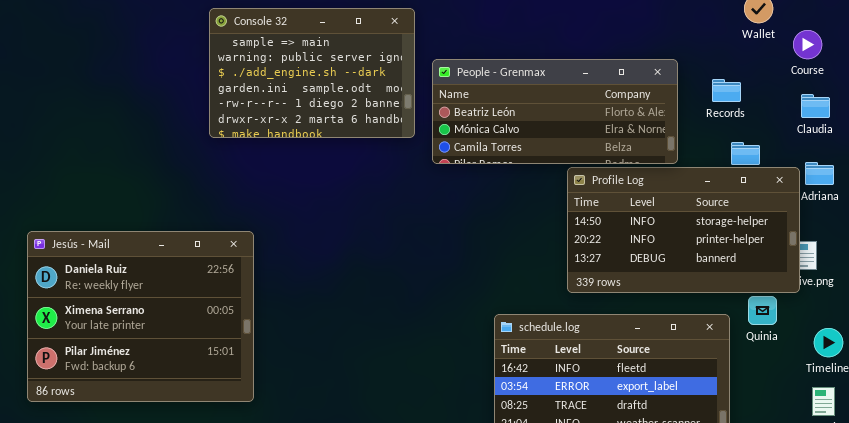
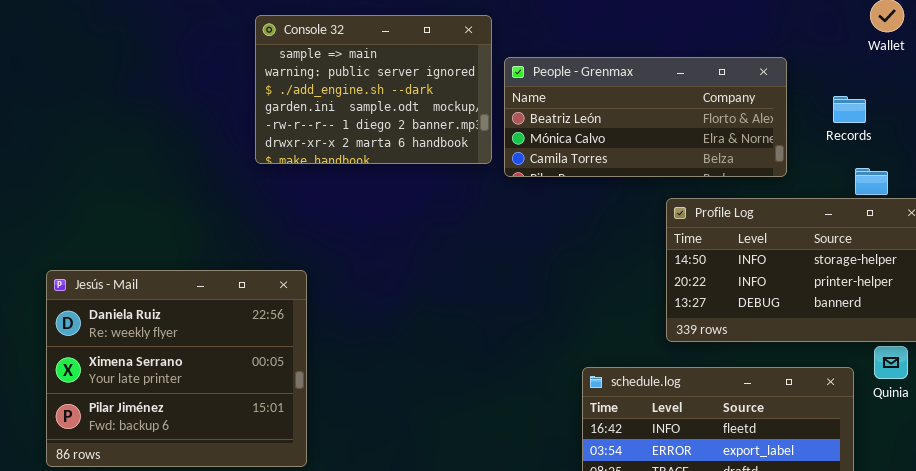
People - Grenmax: [432,59,678,164] -> [504,57,787,177], moved

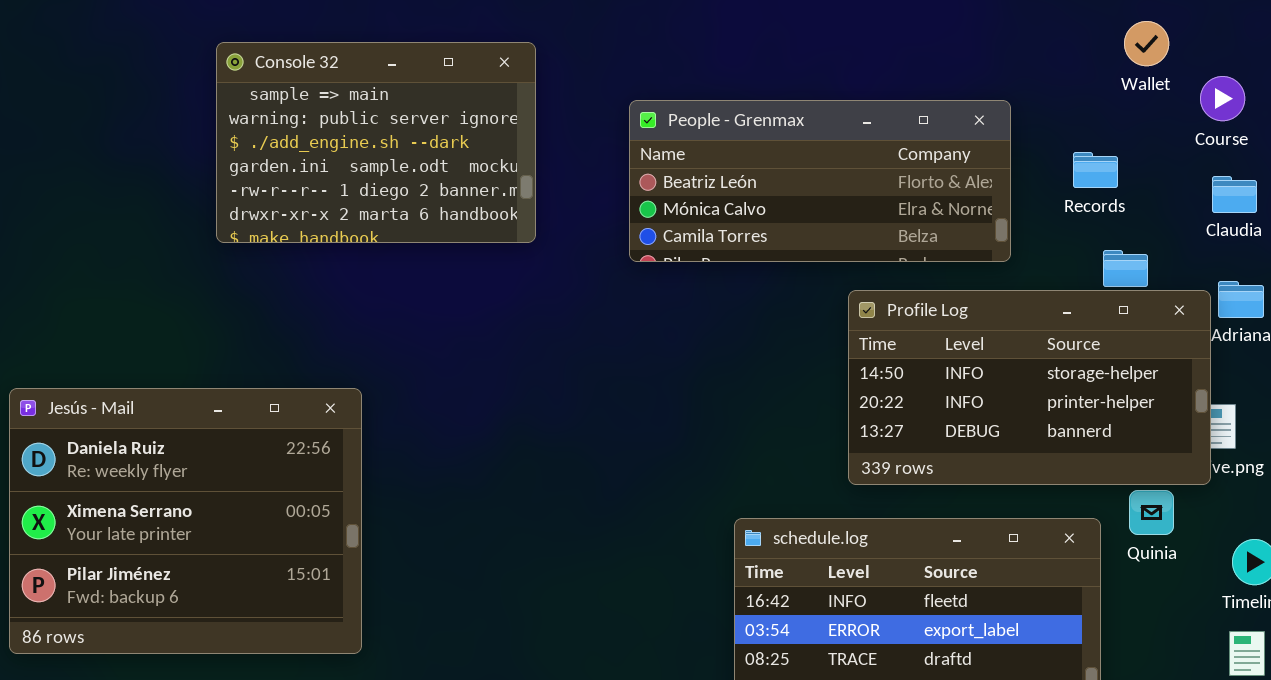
Console 32: [255,15,492,164] -> [216,42,536,243], moved

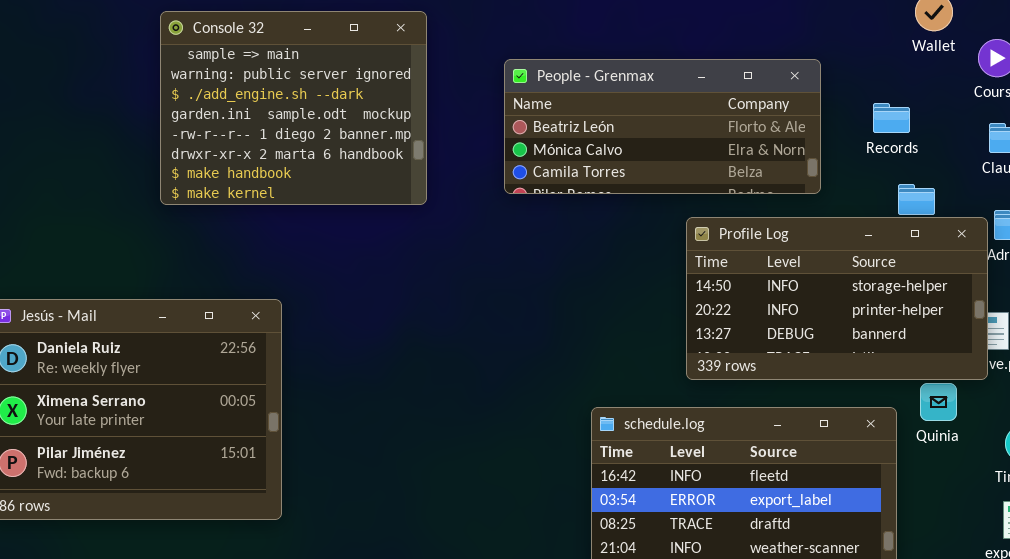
Console 32: [216,42,536,243] -> [160,11,427,205], resized

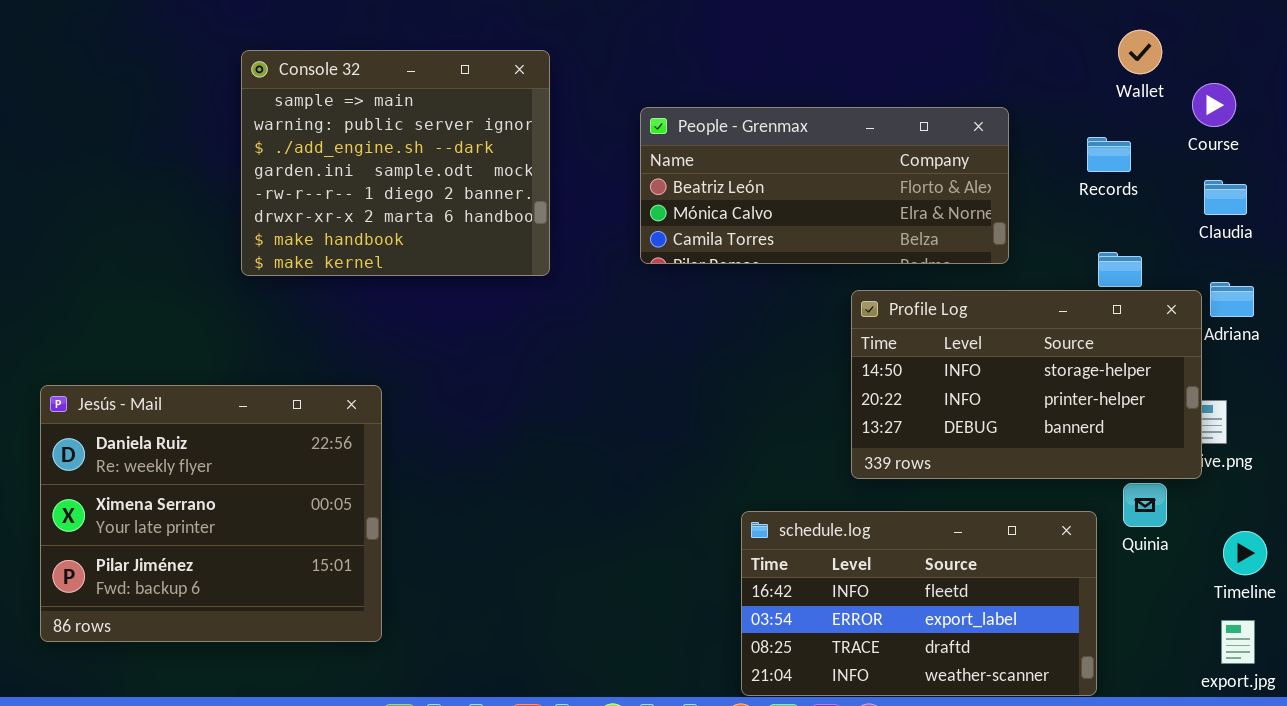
Records: [873,103,910,133] -> [1087,137,1131,172], moved

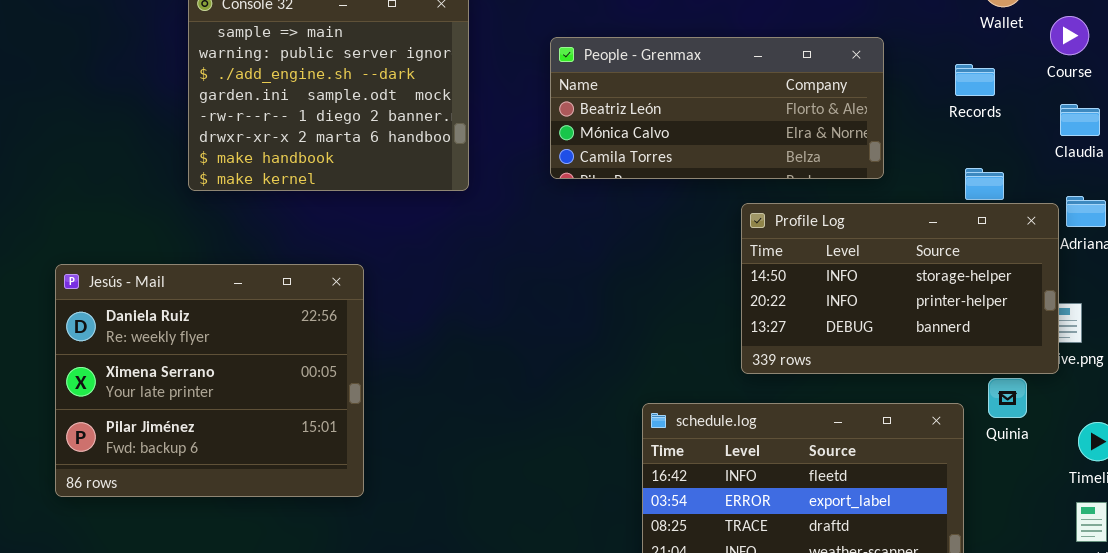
Jesús - Mail: [40,385,382,642] -> [55,264,364,497], moved

